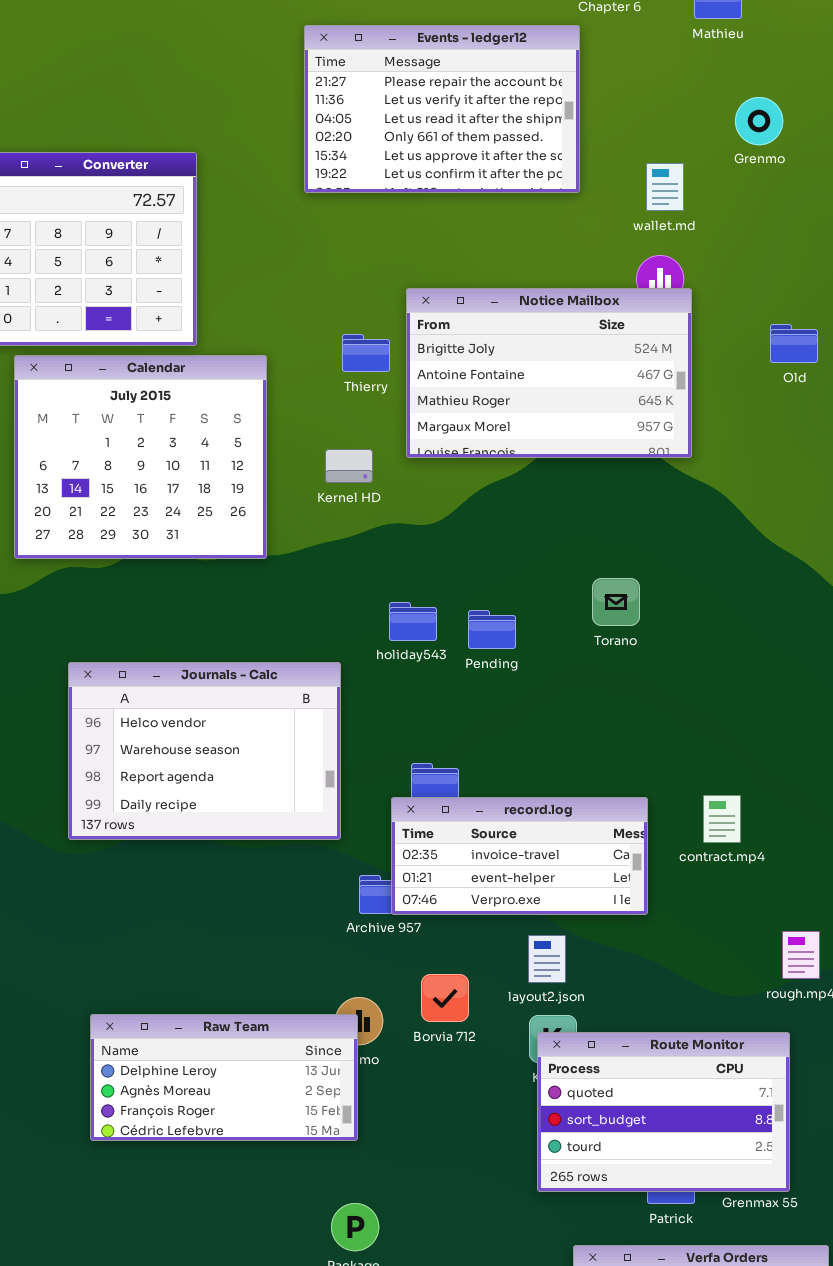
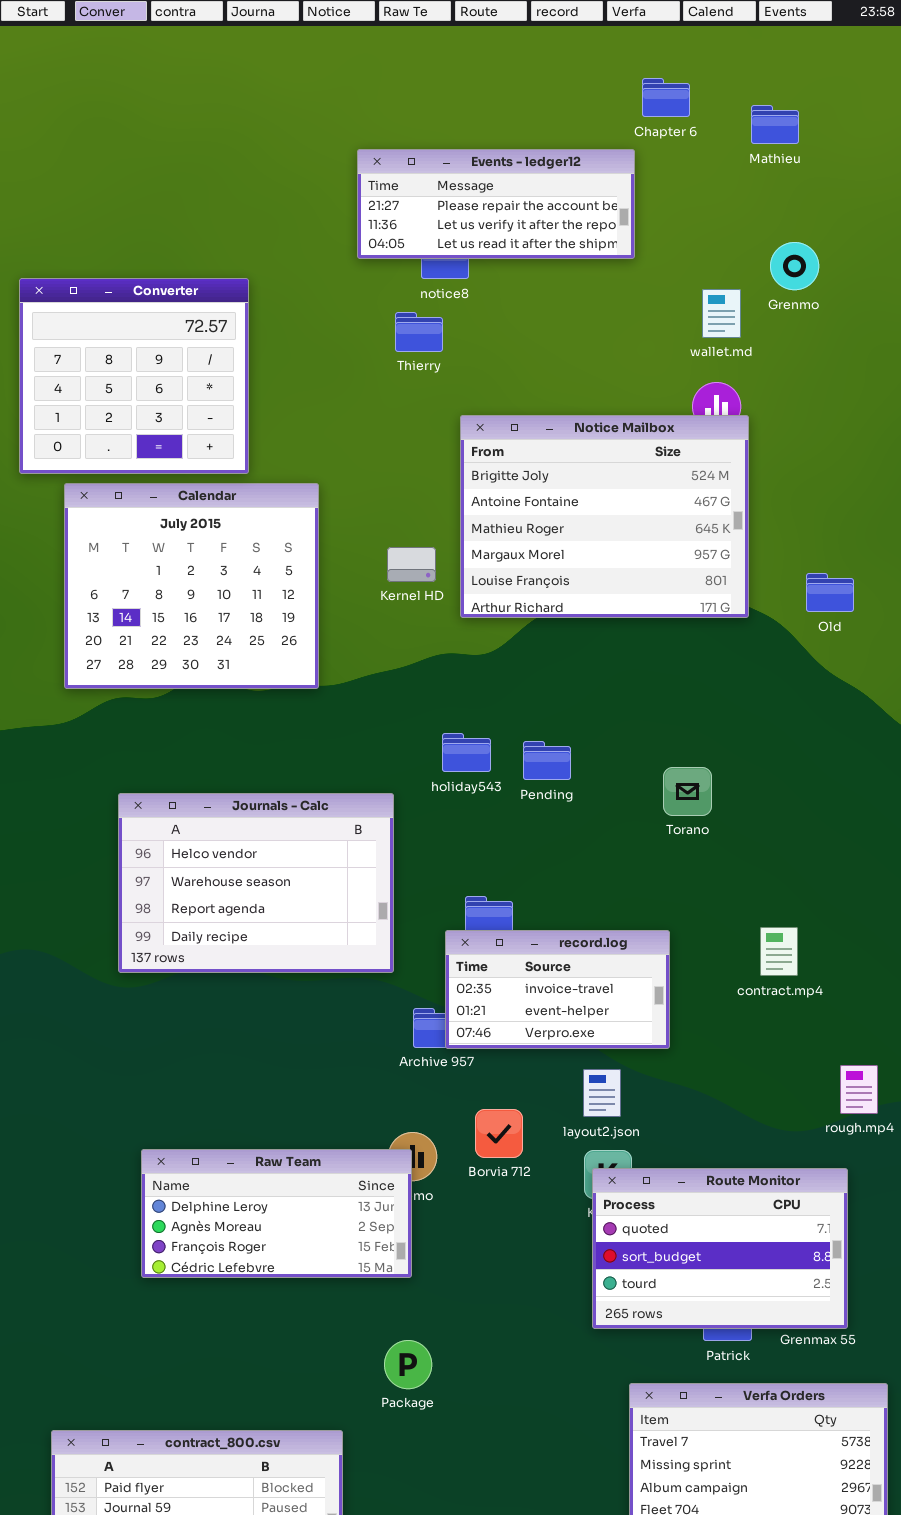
Events - ledger12: [304,25,580,193] -> [357,149,635,259], resized
Grenmo: [735,97,783,145] -> [770,242,819,290], moved
Notice Mailbox: [406,288,692,458] -> [460,415,749,618], resized
Old: [770,324,818,363] -> [806,573,854,612], moved
Thierry: [342,334,390,372] -> [395,312,443,352], moved
Kernel HD: [325,449,373,483] -> [387,547,436,582], moved
Torano: [592,578,640,626] -> [663,767,712,816], moved
record.log: [391,797,648,915] -> [445,930,670,1049], resized

